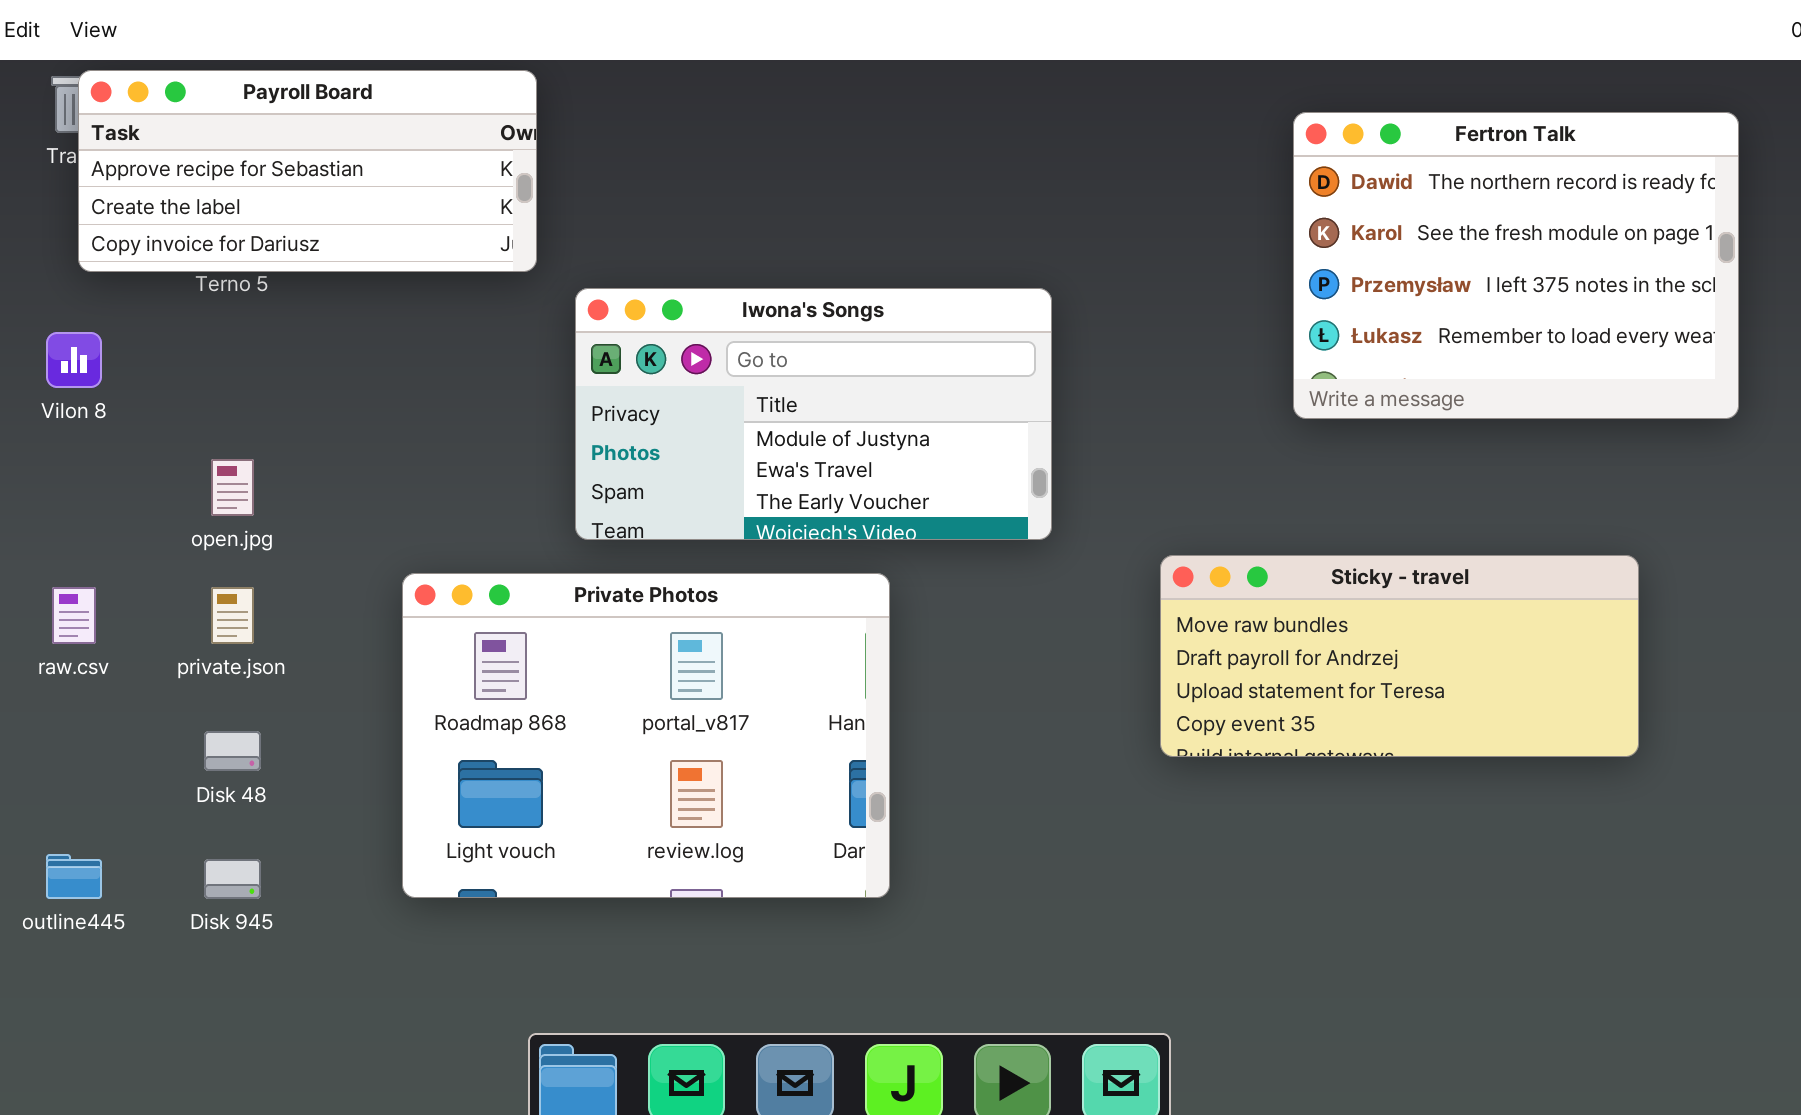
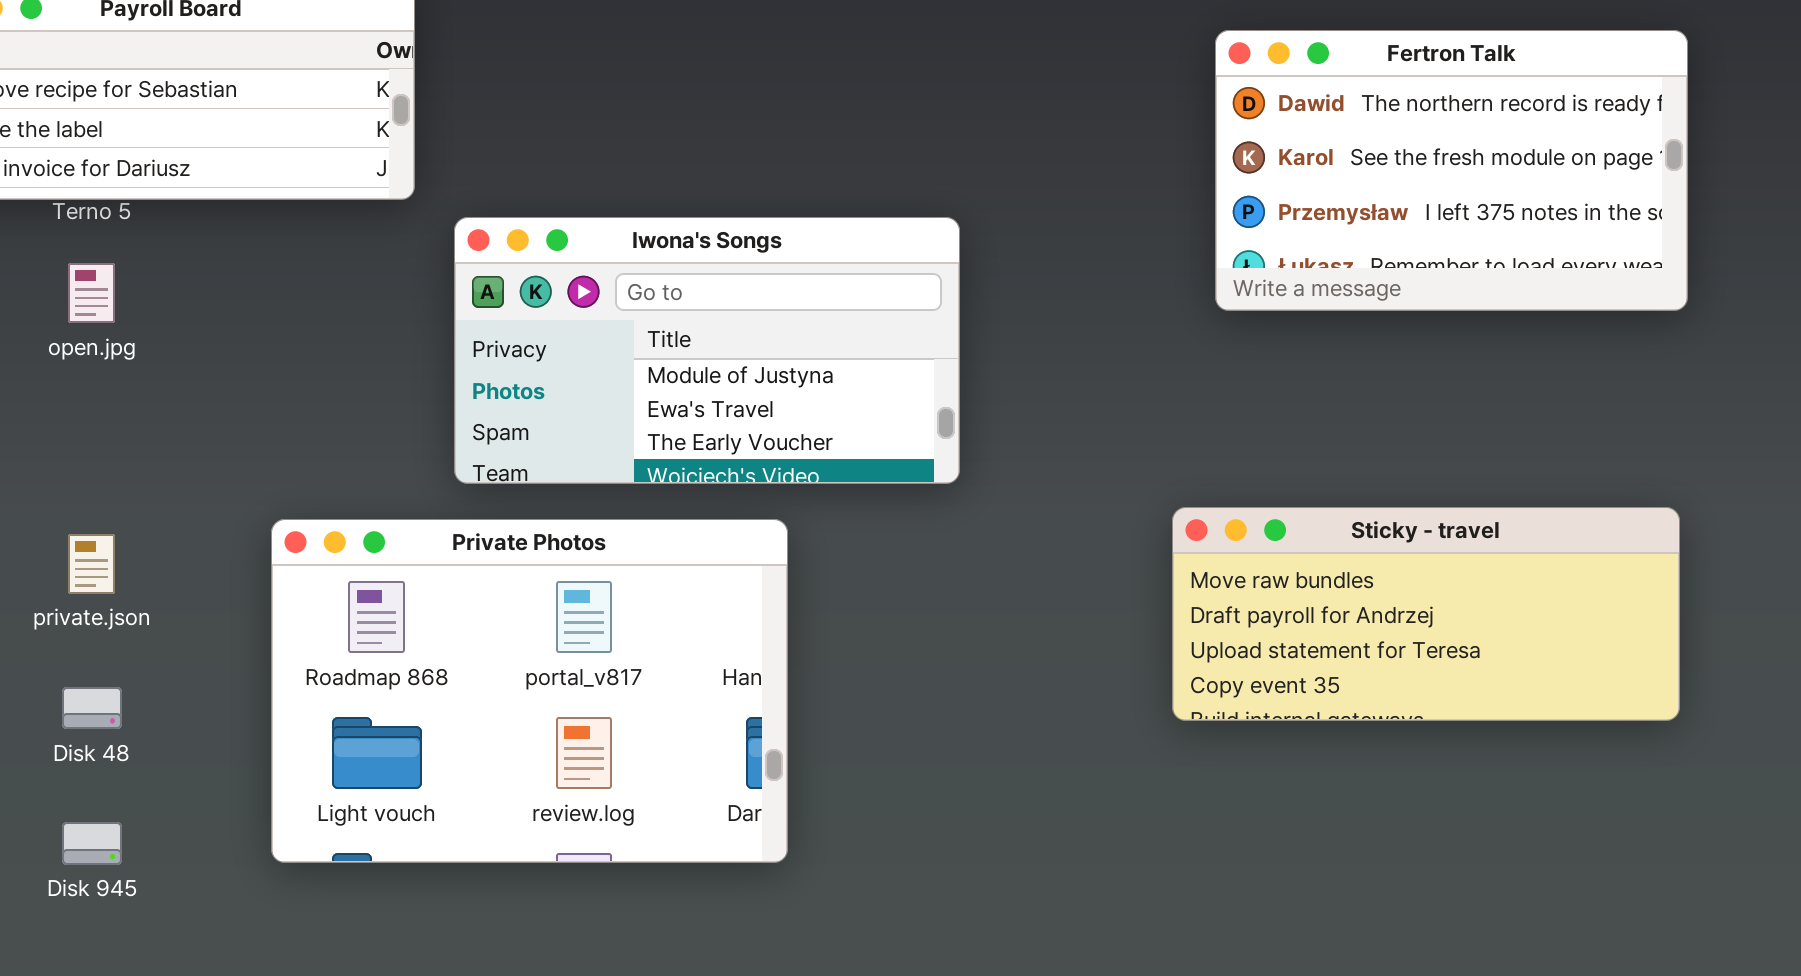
Fertron Talk: [1293,112,1739,419] -> [1215,30,1688,311], resized
open.jpg: [211,459,254,516] -> [68,263,115,323], moved
Sticky - travel: [1160,555,1639,757] -> [1172,507,1680,721], moved

